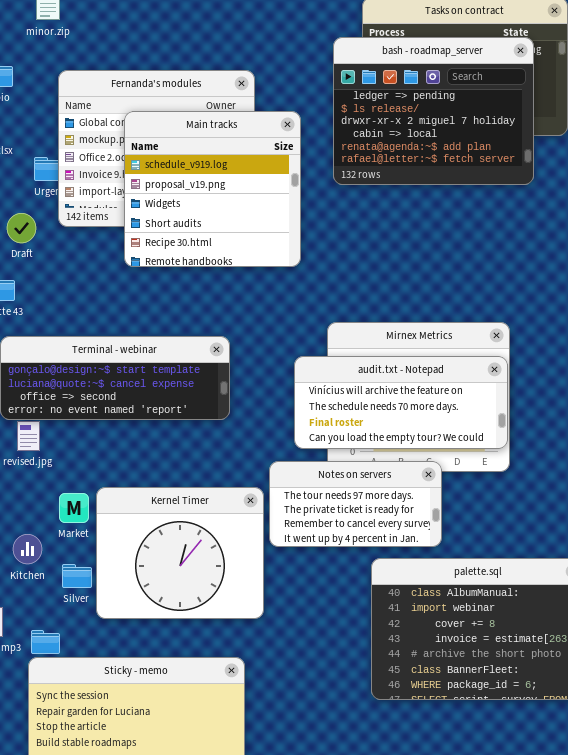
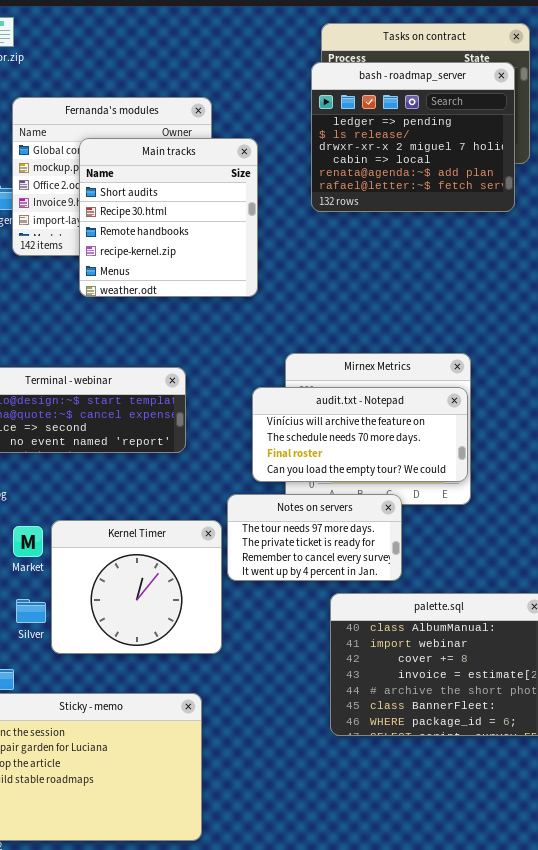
bash - roadmap_server: [333,37,534,185] -> [311,62,515,212], moved
Main tracks: [124,111,301,267] -> [79,138,258,297], scrolled down 3 rows

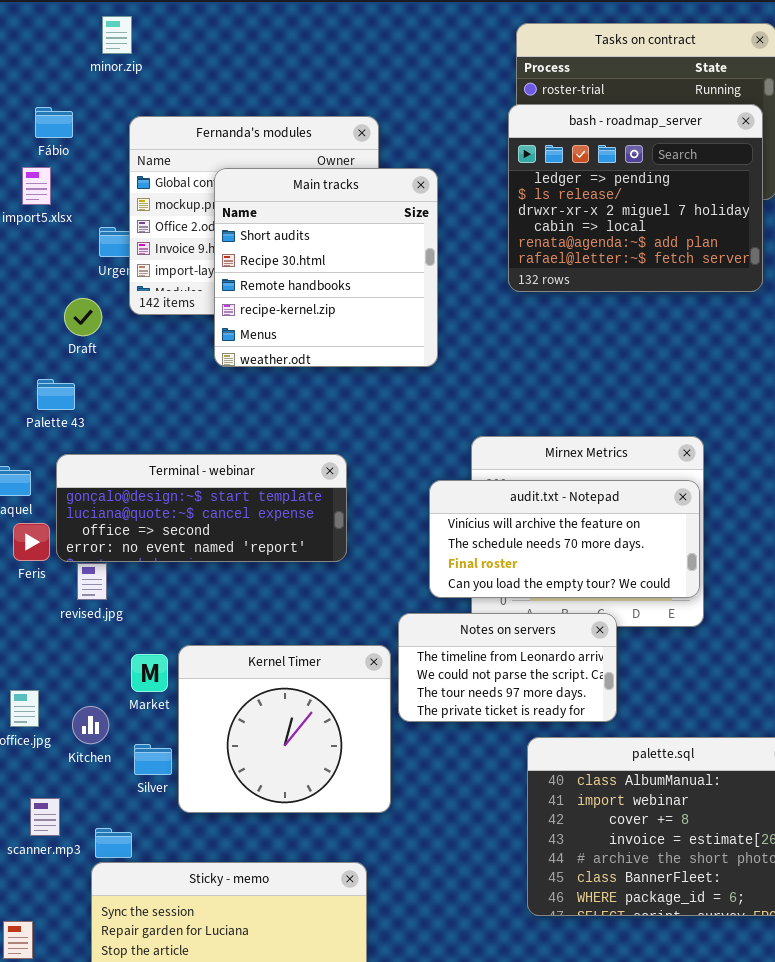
bash - roadmap_server: [311,62,515,212] -> [508,104,763,292], moved
Notes on servers: [227,494,402,581] -> [398,613,617,722], scrolled up 2 rows

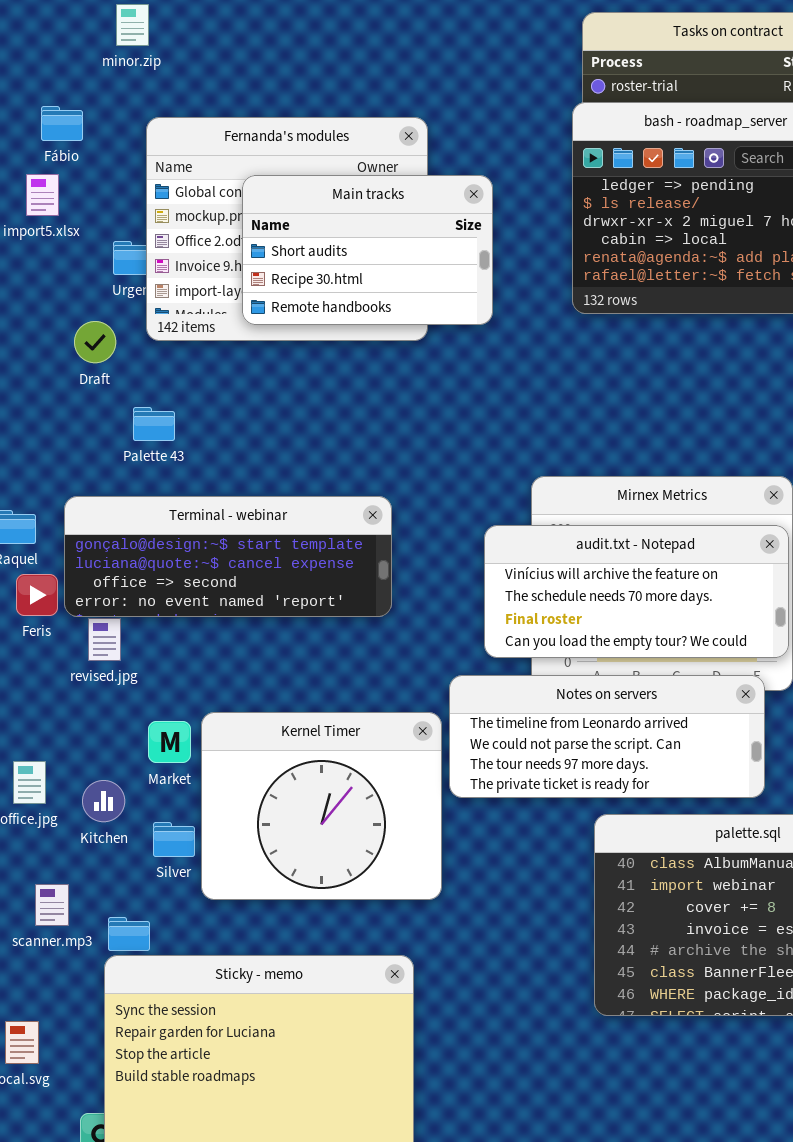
Main tracks: [214,168,438,367] -> [242,175,493,325], resized
Palette 43: [37,379,75,410] -> [133,407,175,441], moved
Notes on servers: [398,613,617,722] -> [449,675,765,798], resized

